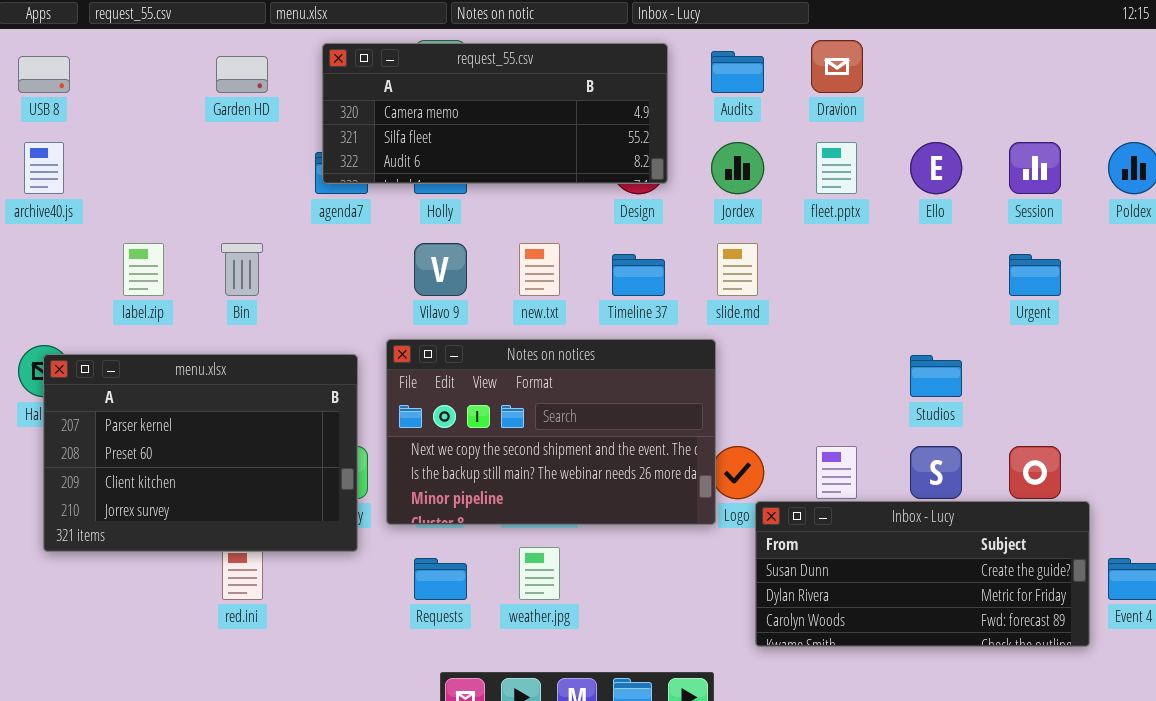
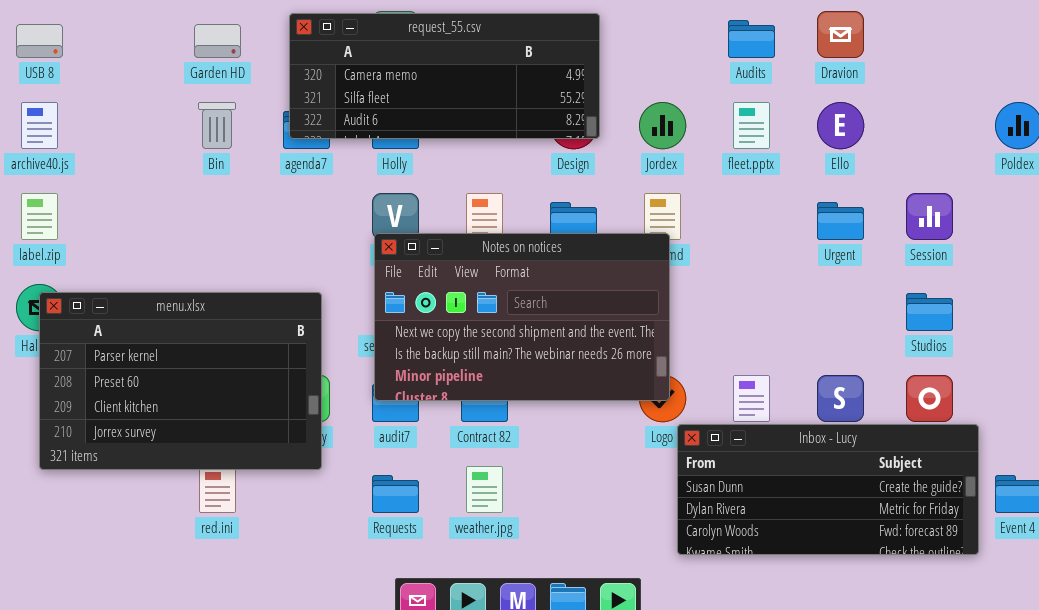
Dravion: [811,40,863,93] -> [817,11,864,58], moved
Audits: [711,51,764,93] -> [728,20,775,58], moved
Session: [1009,142,1061,194] -> [906,193,953,240], moved
label.zip: [123,243,164,296] -> [21,193,58,240], moved
Bin: [221,243,263,296] -> [198,102,236,149], moved
Urgent: [1009,254,1061,296] -> [817,202,864,240], moved
Notes on notices: [386,339,716,525] -> [374,233,670,401], moved
Studios: [910,355,962,397] -> [906,293,953,331], moved

